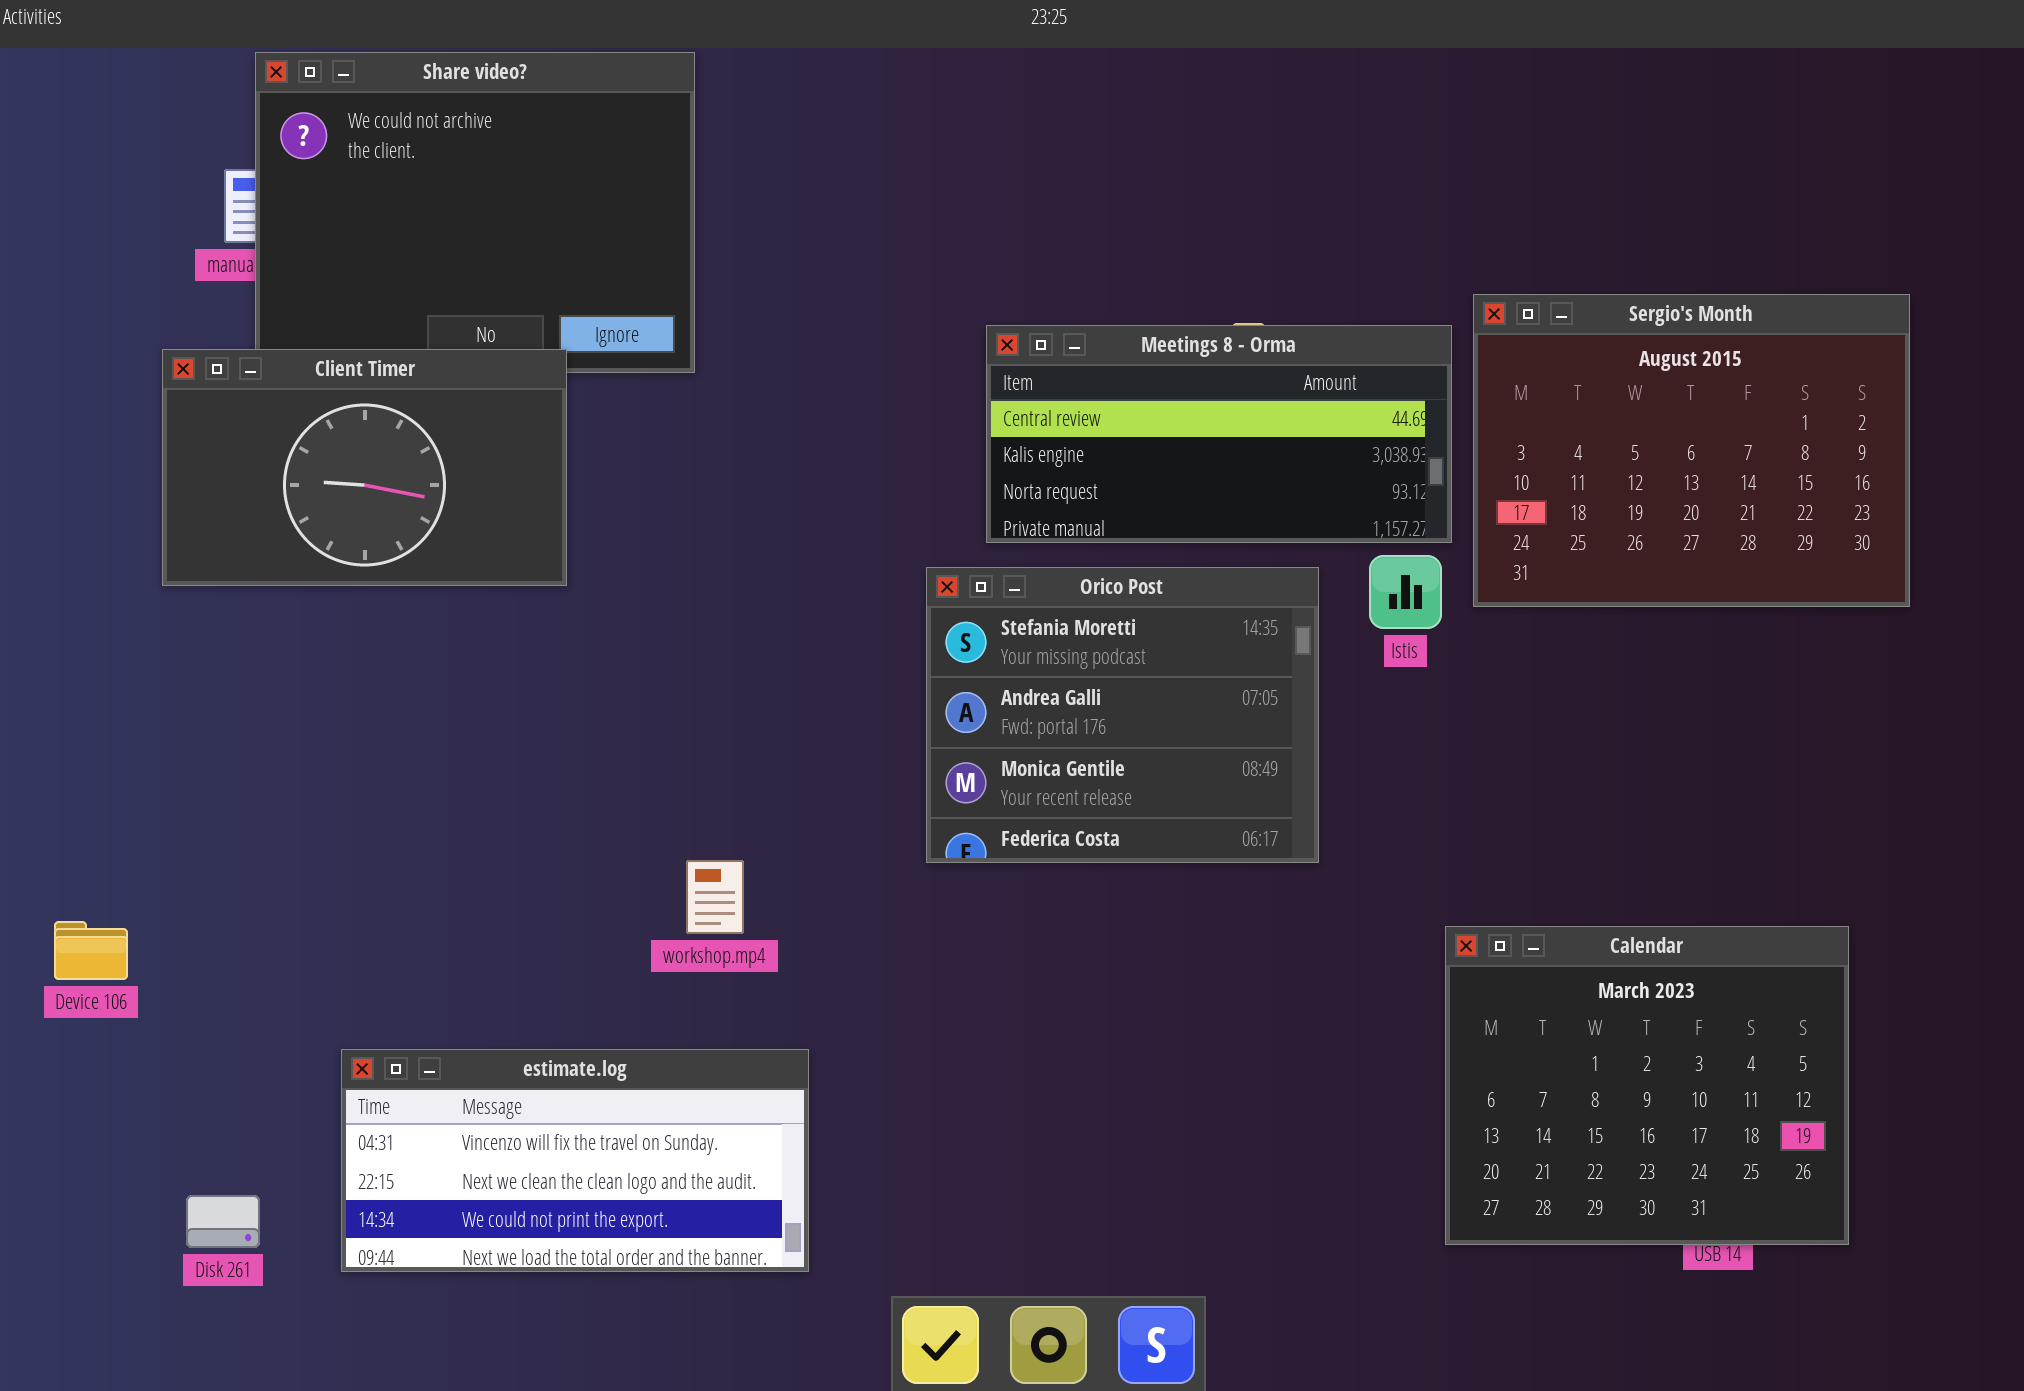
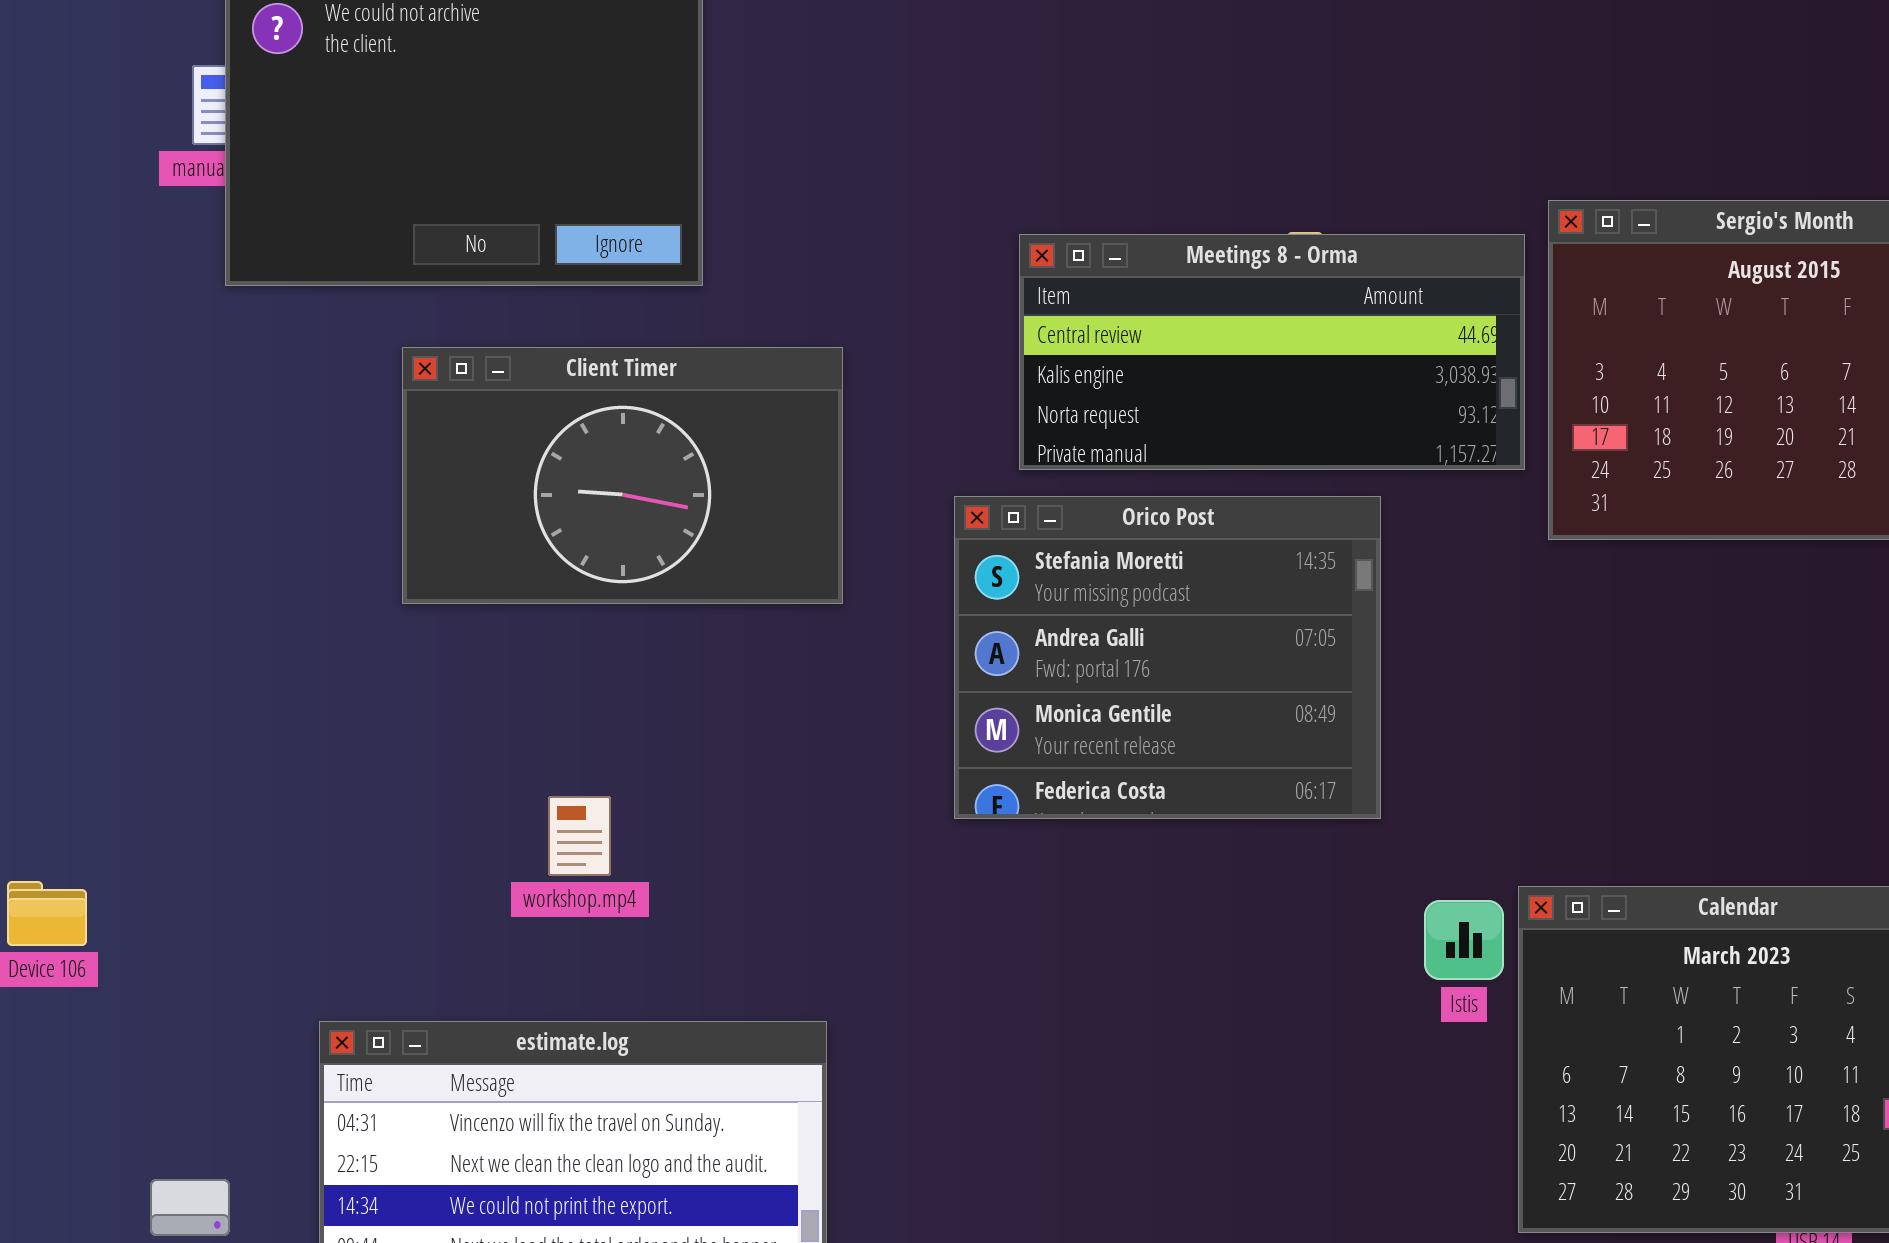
Client Timer: [162,349,567,586] -> [402,347,843,604], moved
Istis: [1369,555,1442,629] -> [1424,900,1504,980], moved
workshop.mp4: [686,860,744,934] -> [548,796,611,876], moved

